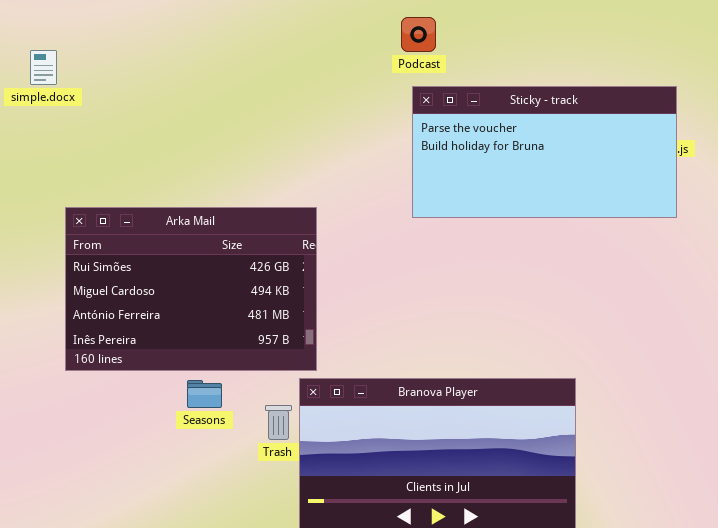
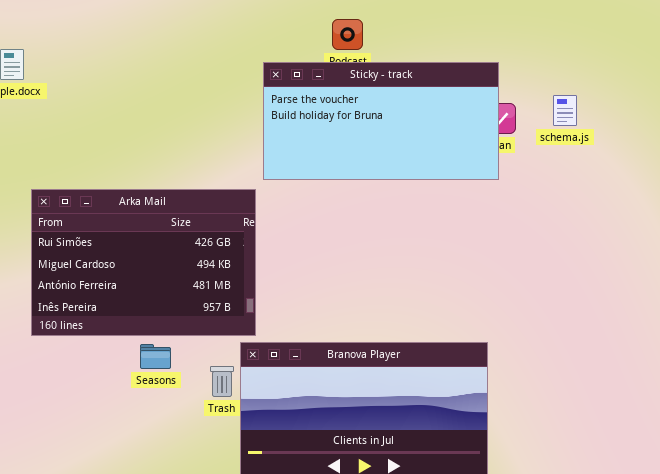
Sticky - track: [412,86,677,218] -> [263,62,499,180], moved

